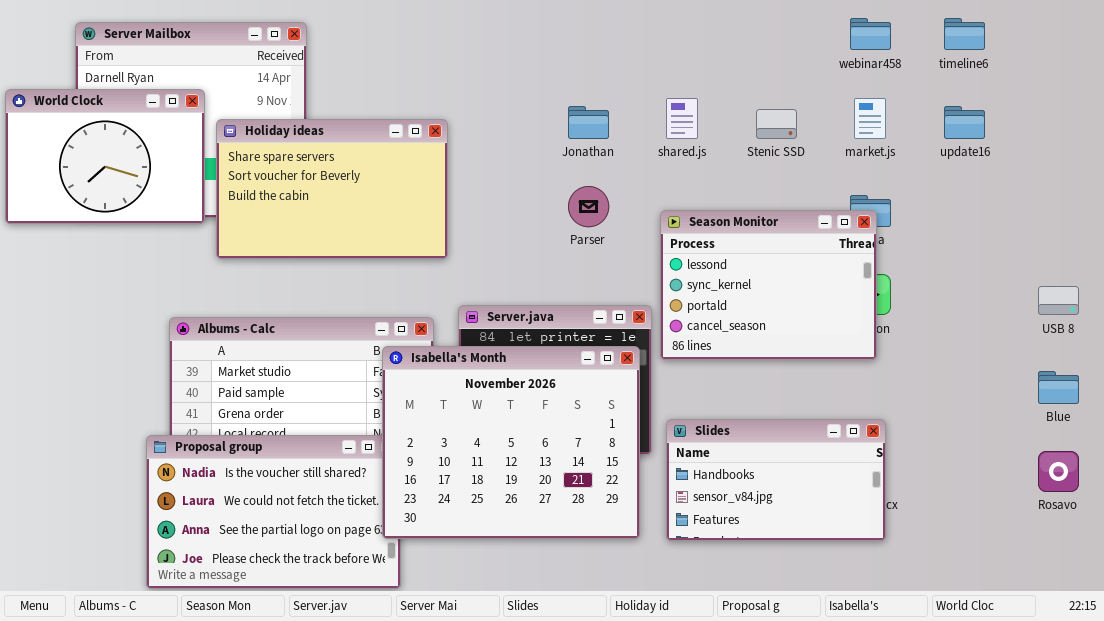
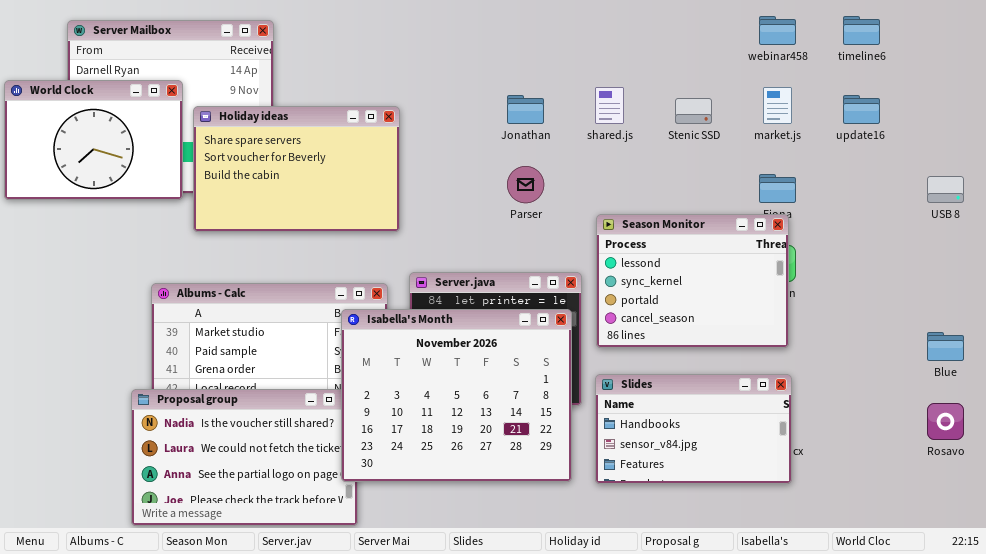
Season Monitor: [660,210,877,360] -> [596,214,789,348], moved
USB 8: [1038,286,1079,315] -> [927,176,964,203], moved

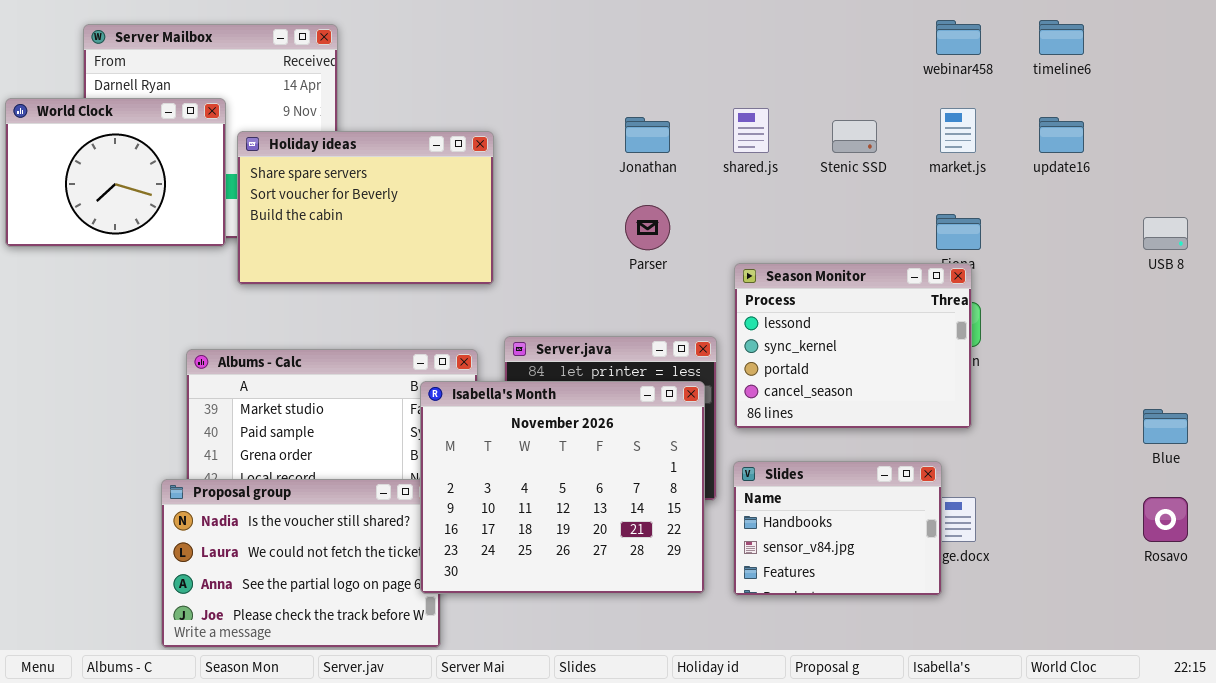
Slides: [595,374,792,484] -> [733,461,942,596], resized

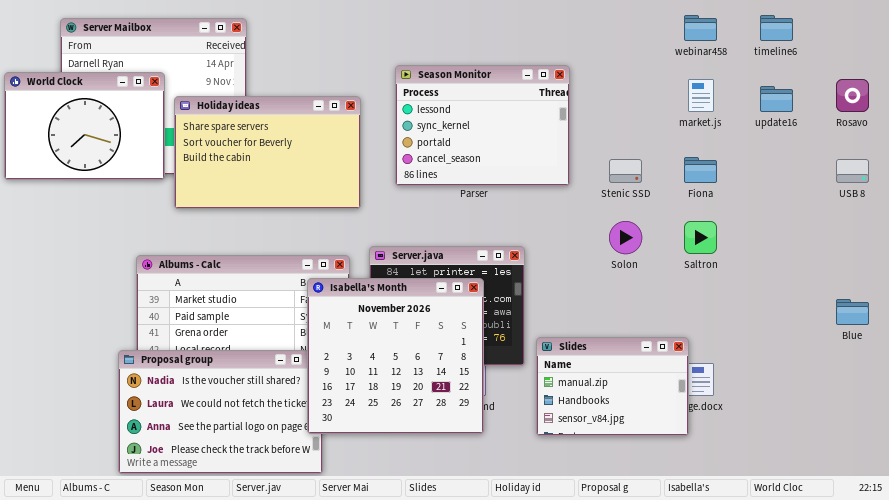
Stenic SSD: [832,120,877,153] -> [609,159,642,183], moved
Season Monitor: [734,263,972,429] -> [395,65,570,186], moved
Isabella's Month: [420,381,705,594] -> [307,278,484,434], resized
Slides: [733,461,942,596] -> [536,337,689,436], scrolled up 1 row
Rosavo: [1143,497,1188,542] -> [836,79,869,112], moved

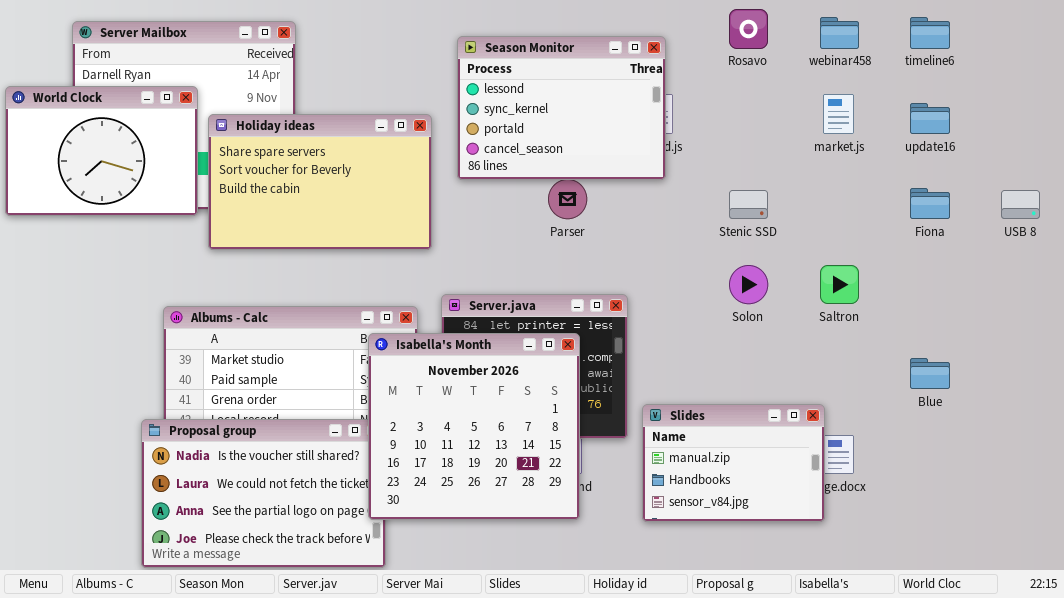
Season Monitor: [395,65,570,186] -> [457,36,666,180], moved
Rosavo: [836,79,869,112] -> [729,9,768,49], moved
Fiona: [684,157,717,183] -> [910,188,950,219], moved
Blue: [836,299,869,325] -> [910,358,950,389], moved

